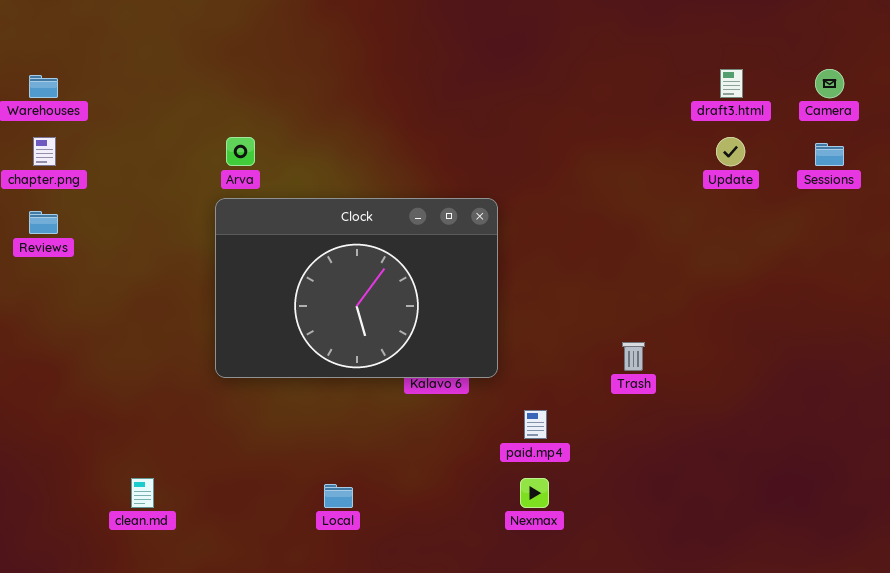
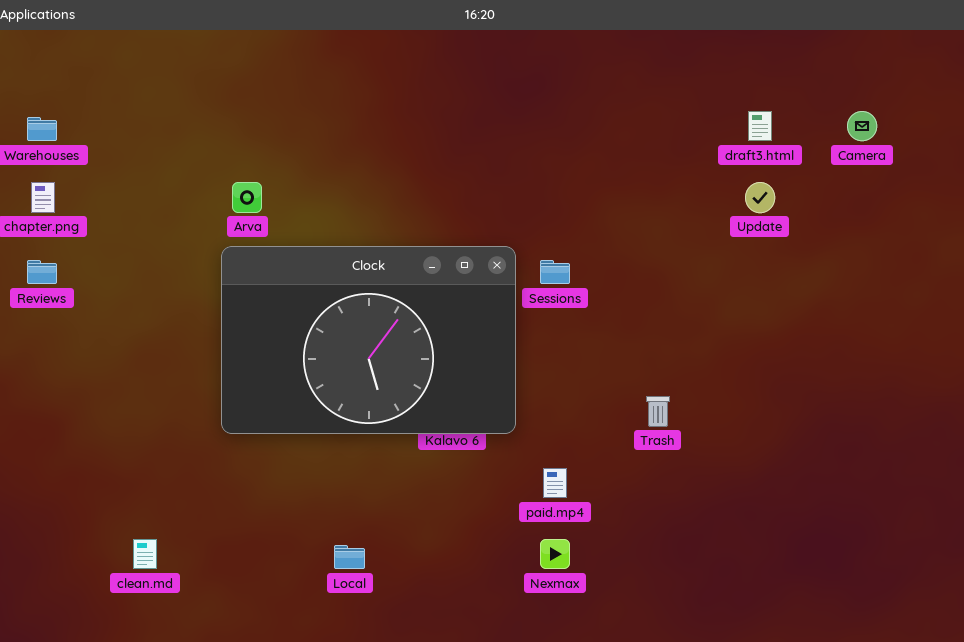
Sessions: [815,143,844,166] -> [540,260,570,284], moved

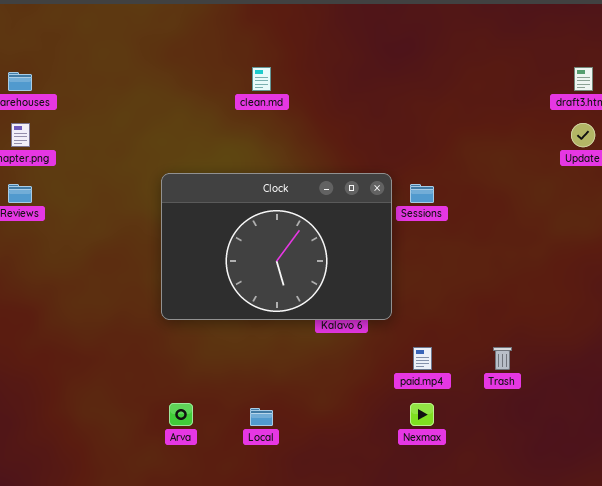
Arva: [232,182,262,213] -> [169,403,193,426], moved
Trash: [646,396,670,427] -> [493,347,512,370], moved
clean.md: [133,539,157,569] -> [252,67,271,91], moved

